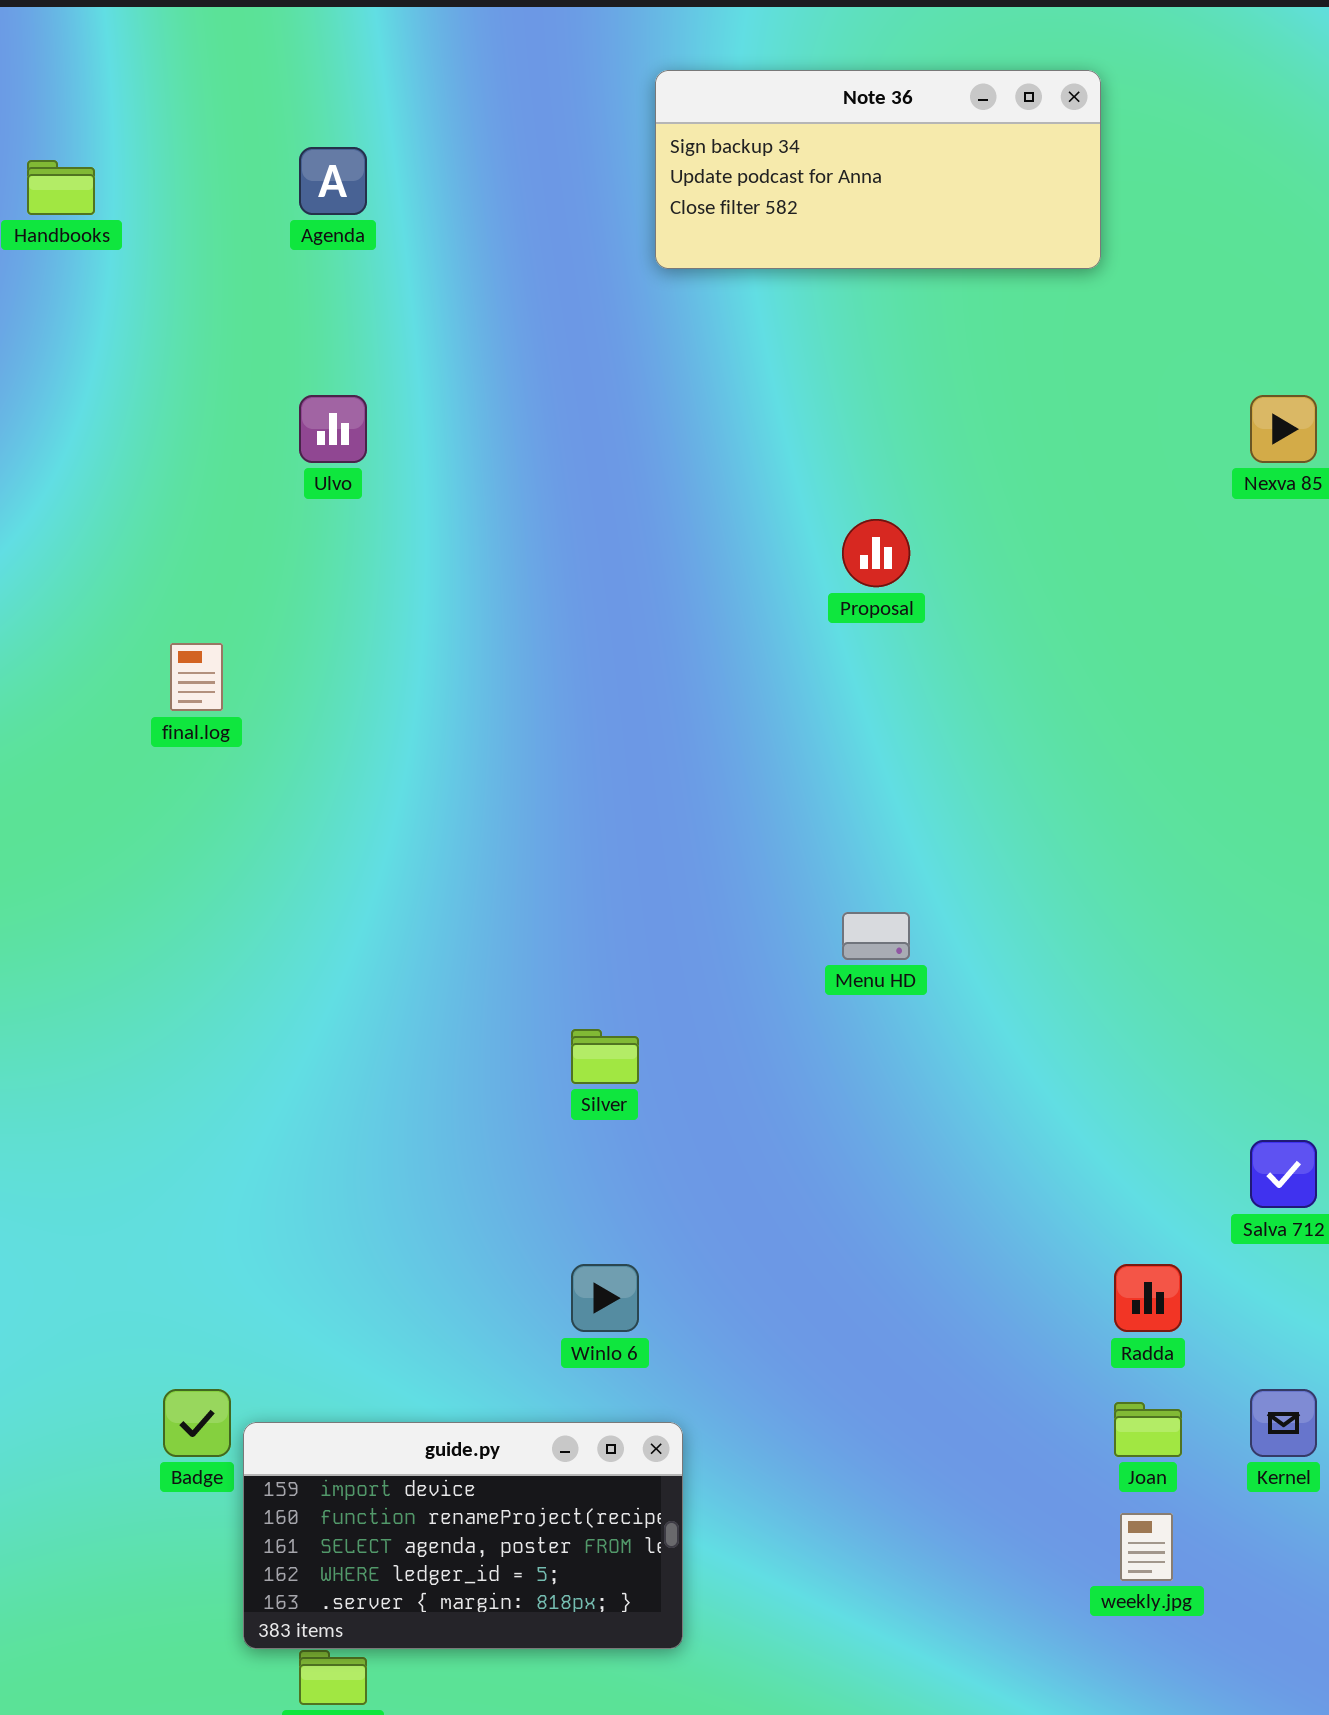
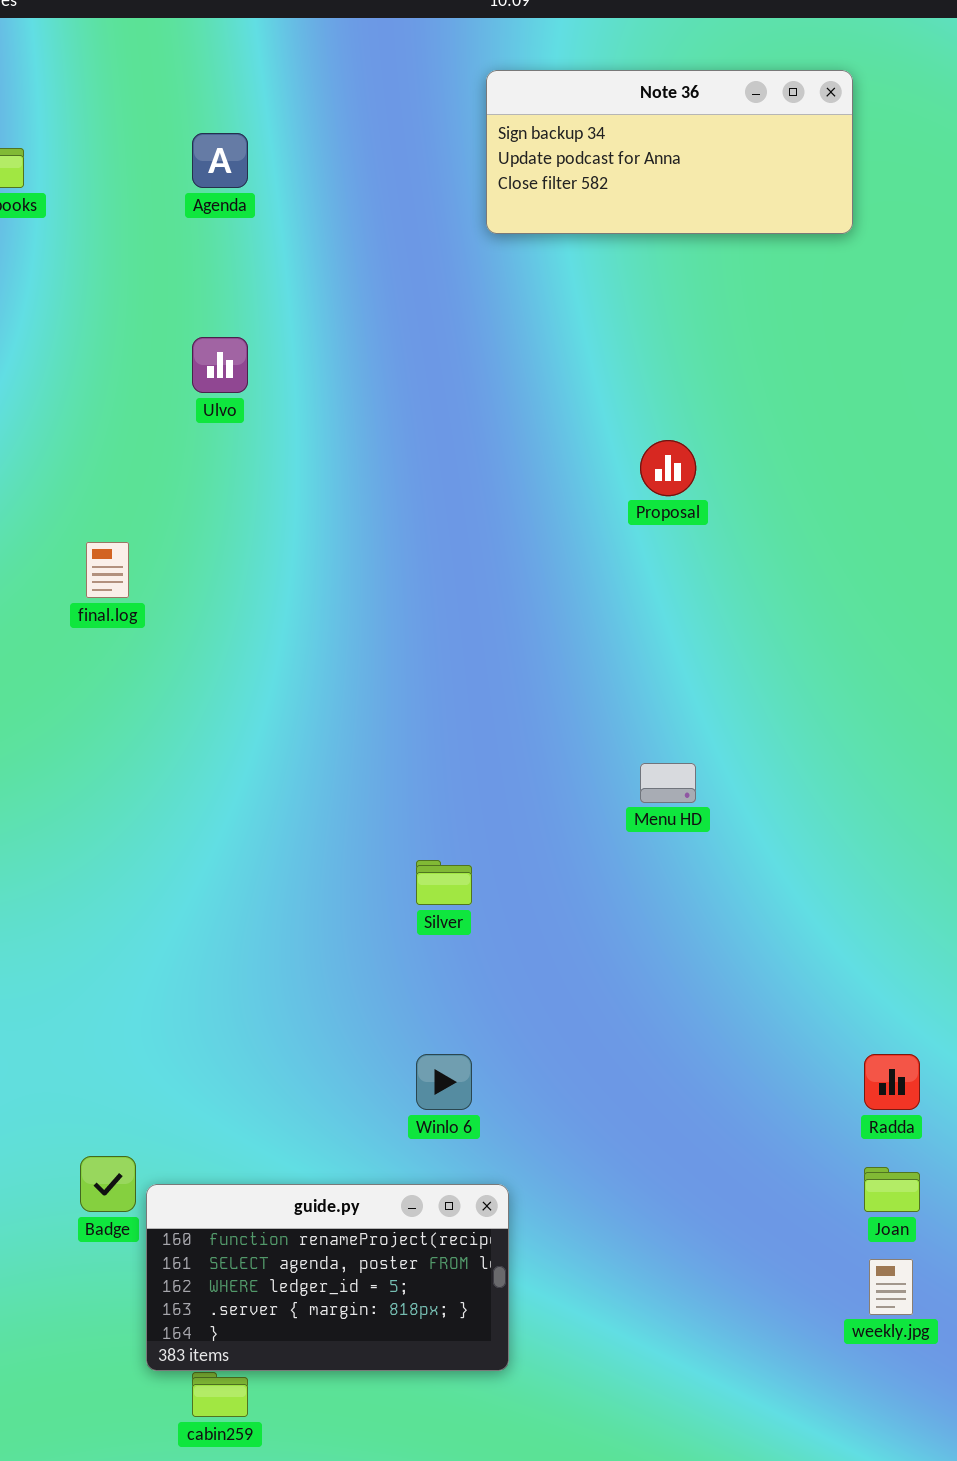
guide.py: [243,1422,683,1649] -> [146,1184,509,1371], scrolled down 1 row

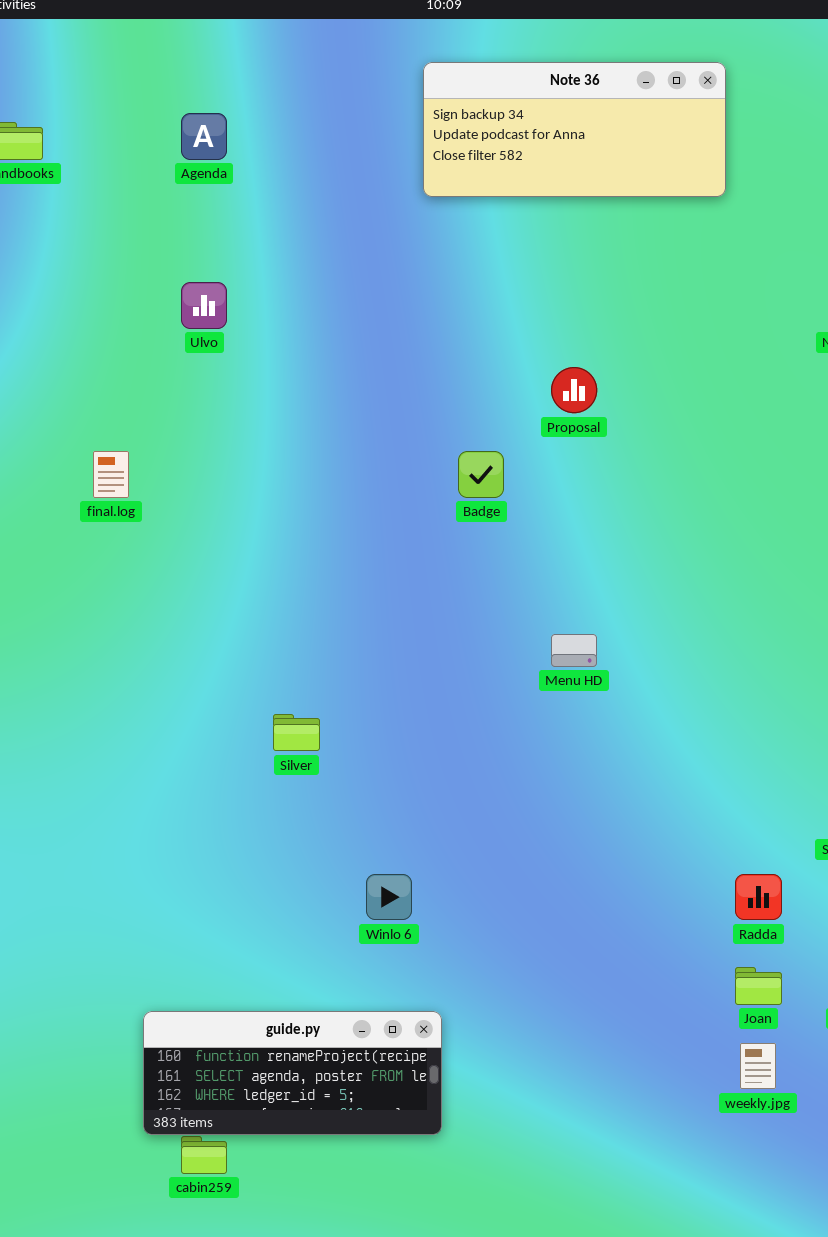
Silver: [416,860,472,905] -> [273,714,320,751], moved
Badge: [80,1156,136,1212] -> [458,451,504,498], moved
guide.py: [146,1184,509,1371] -> [143,1011,442,1135], resized

